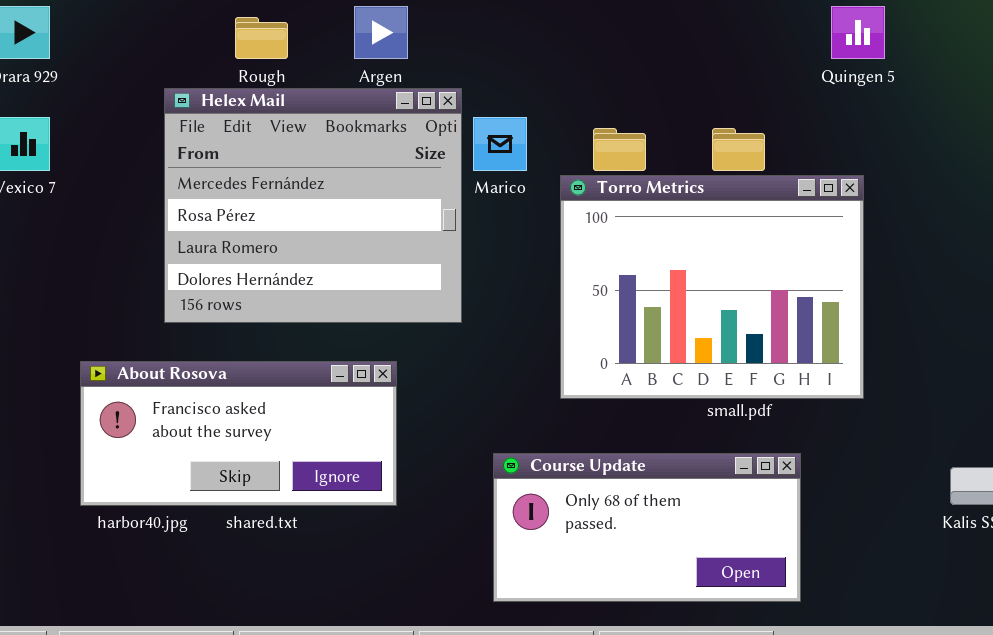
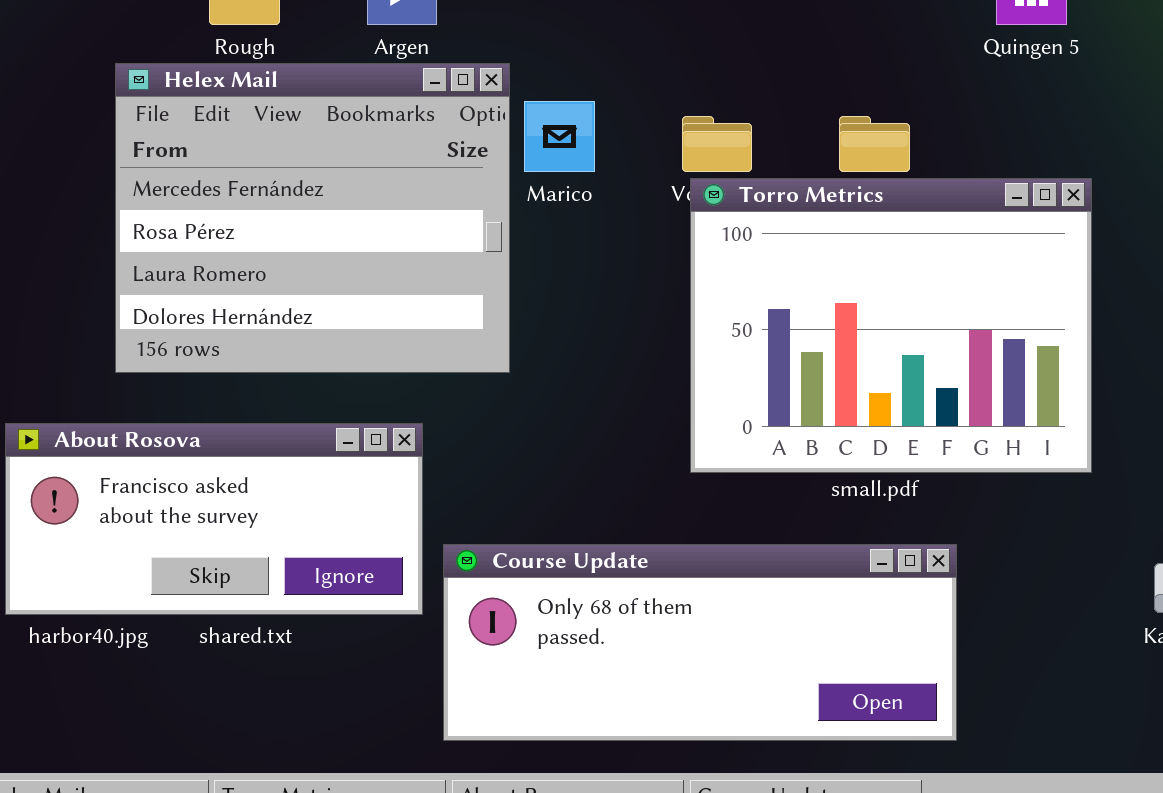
Torro Metrics: [560,175,864,399] -> [690,178,1092,473], moved
Course Update: [493,453,801,602] -> [443,544,957,741], resized

